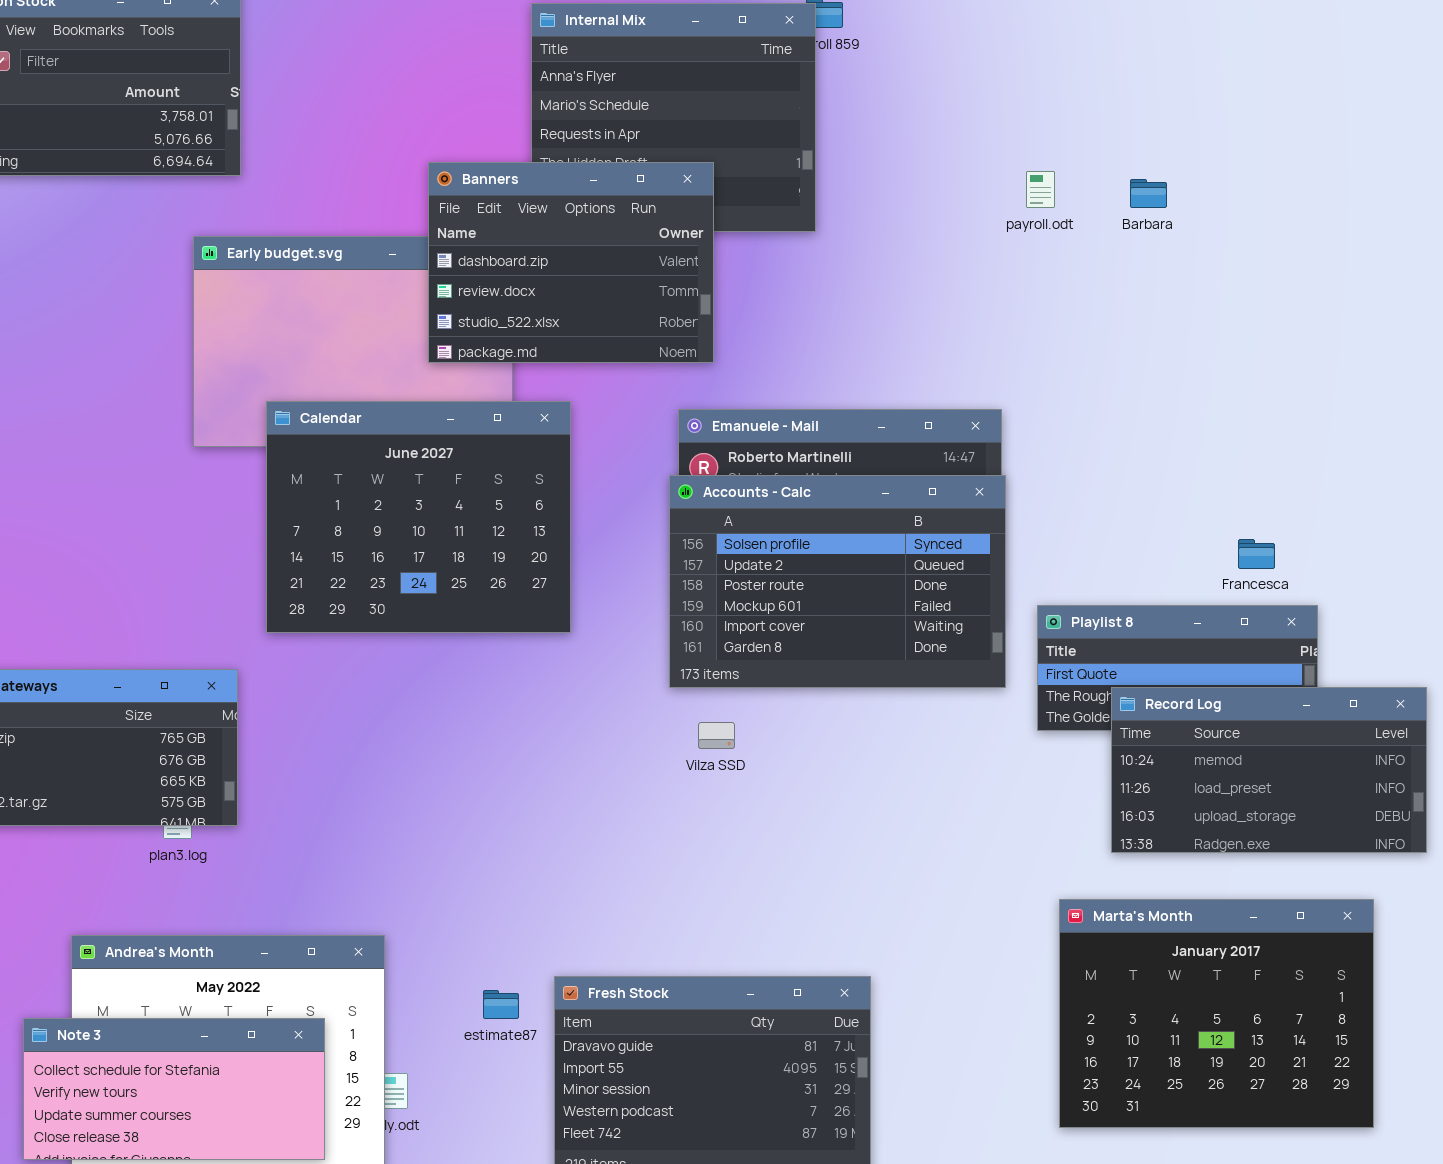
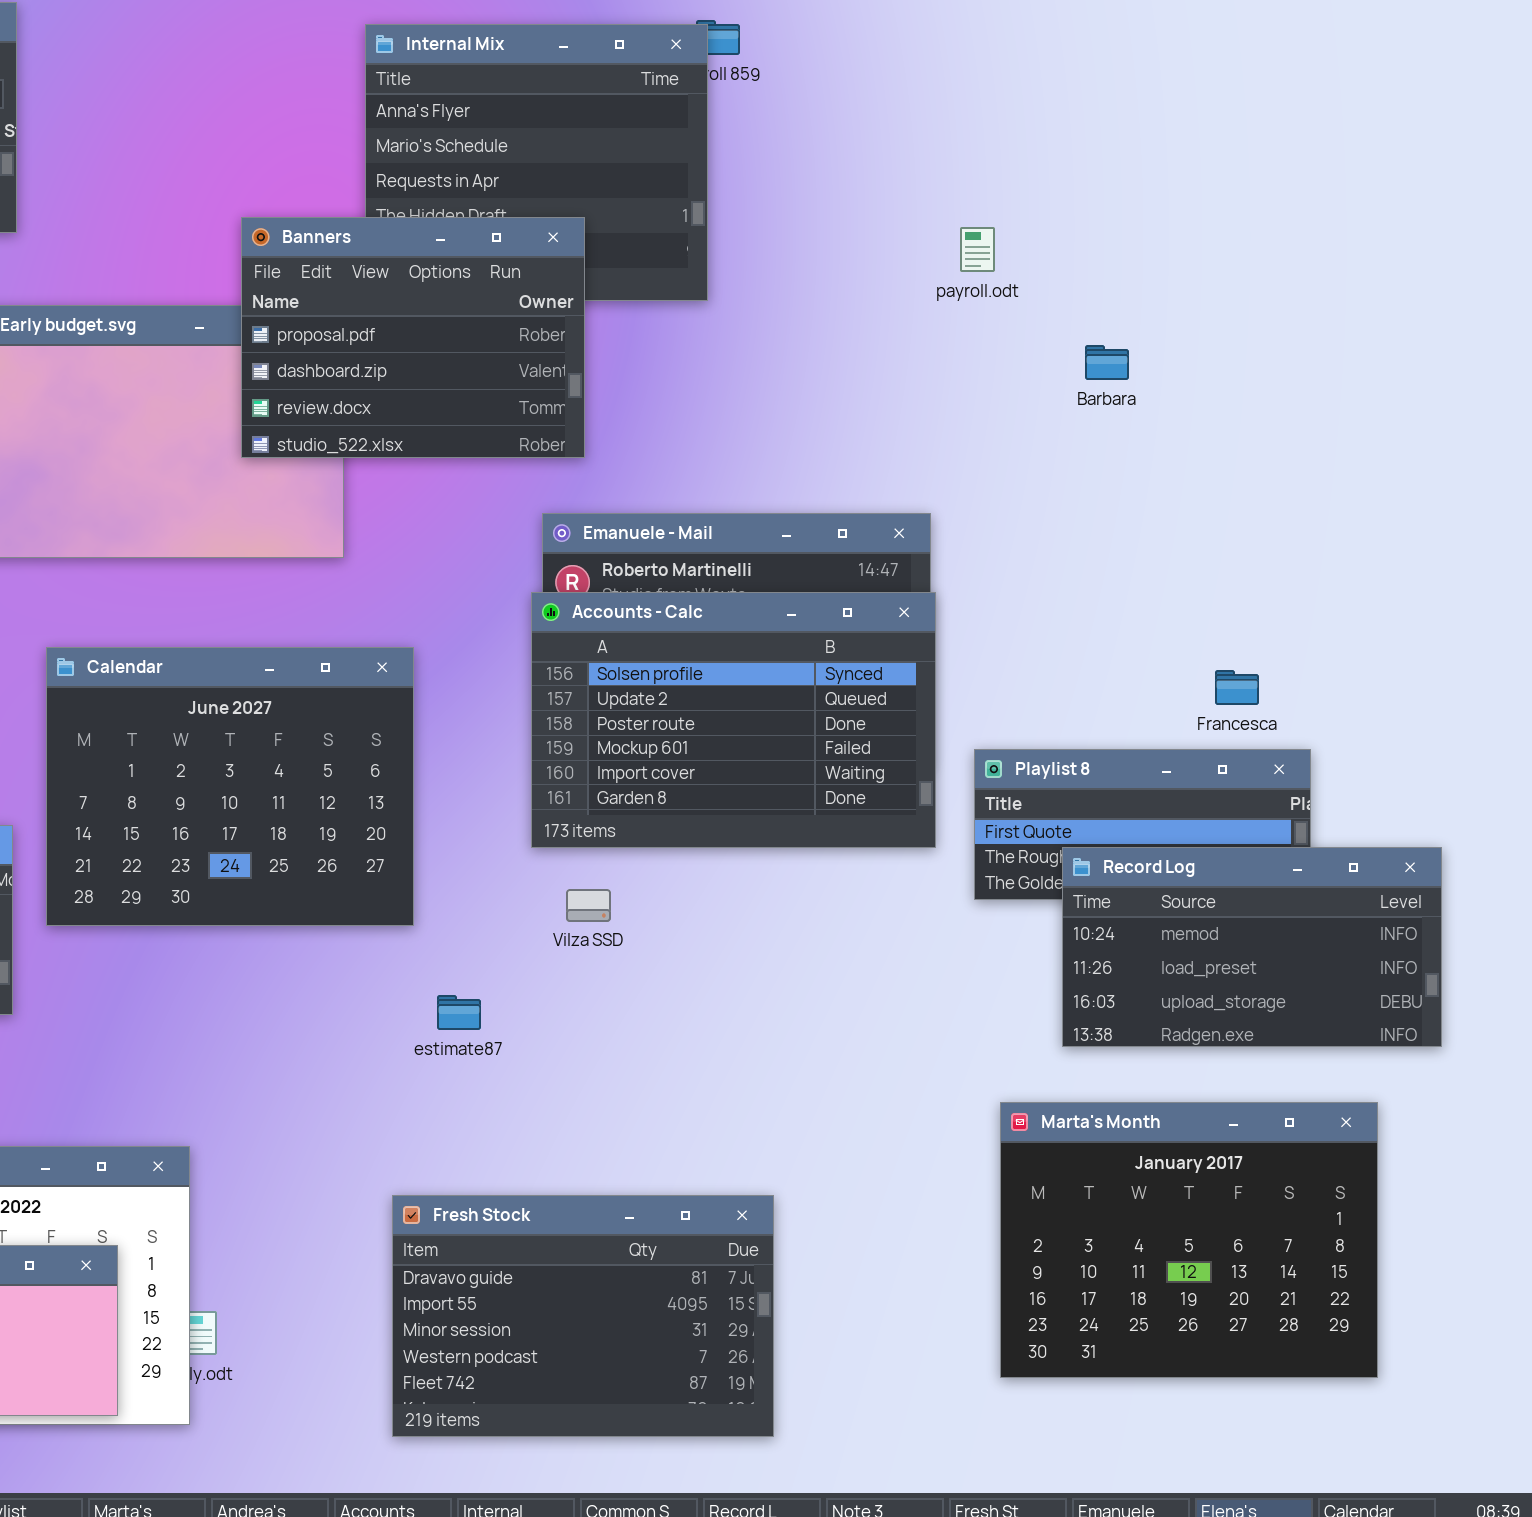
Banners: [428,162,714,363] -> [241,217,585,458], scrolled up 1 row
Barbara: [1130,179,1167,208] -> [1085,345,1129,380], moved
Calendar: [266,401,571,633] -> [46,647,414,926], moved
estimate87: [483,990,519,1019] -> [437,995,481,1030], moved

